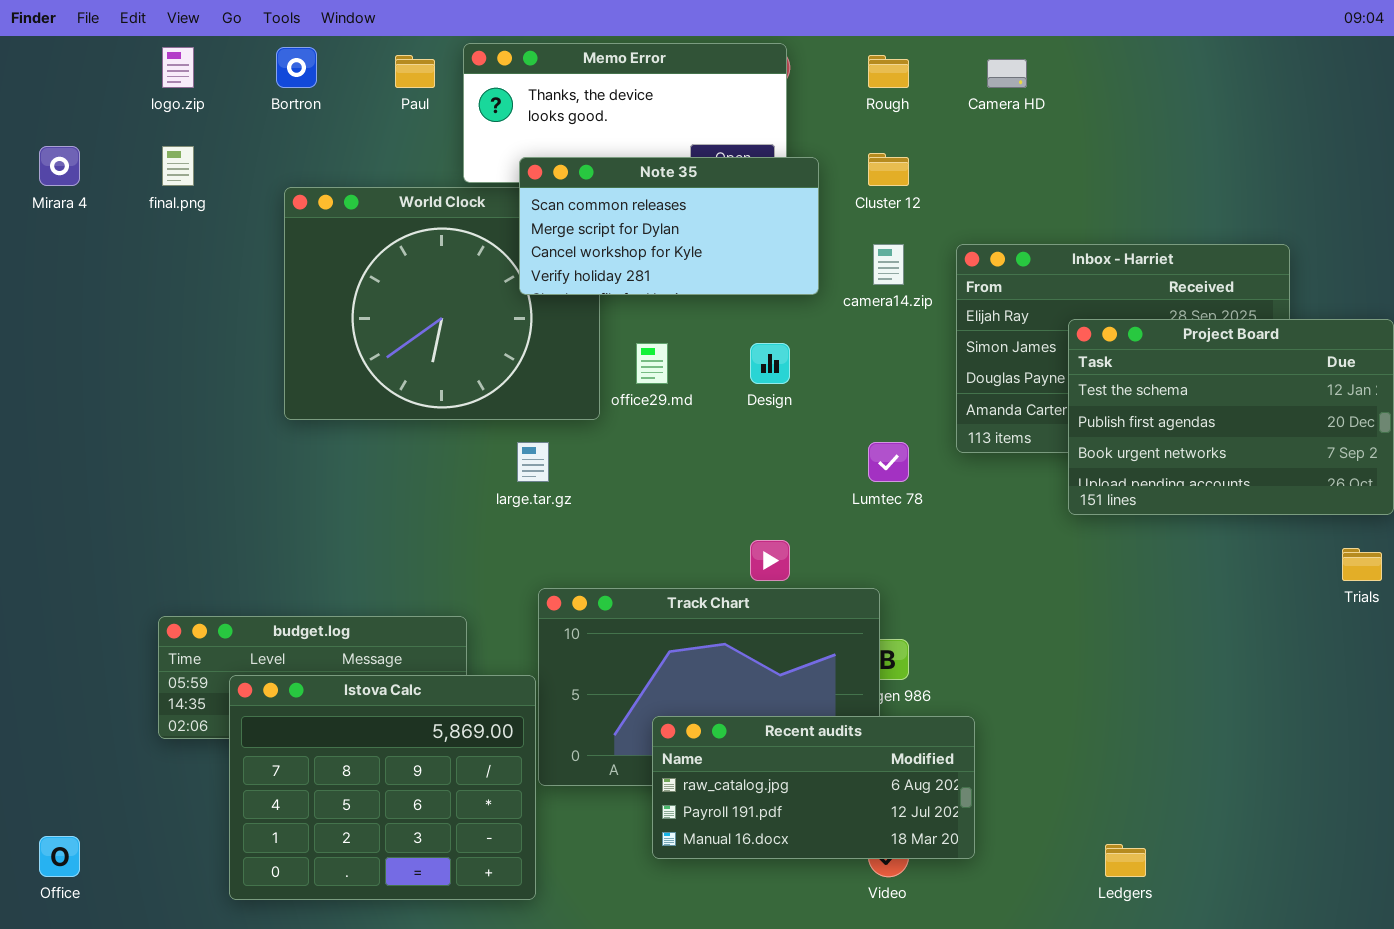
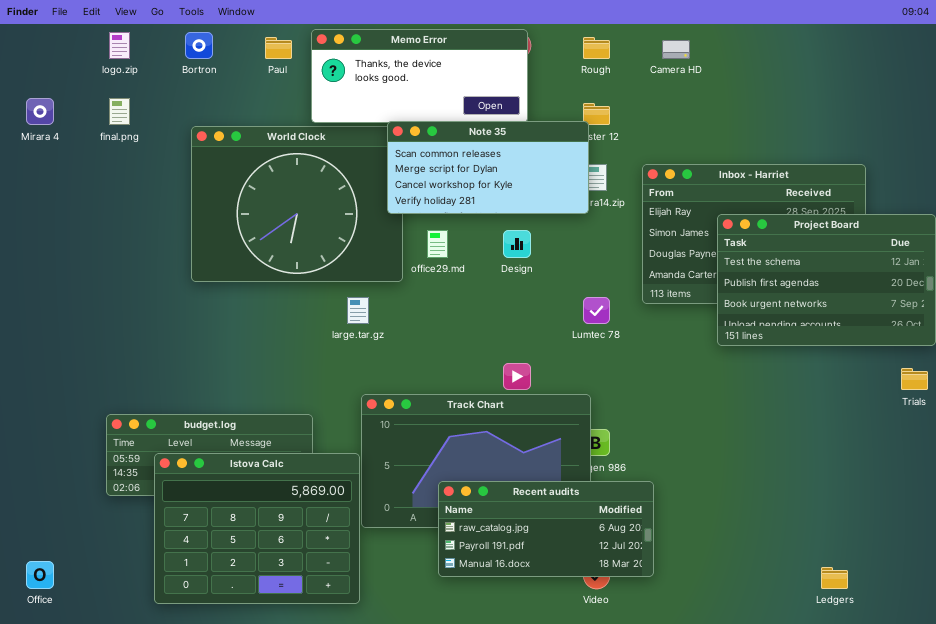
Note 35: [519,157,819,295] -> [387,121,589,214], moved
Ledgers: [1105,844,1146,877] -> [821,567,848,589], moved

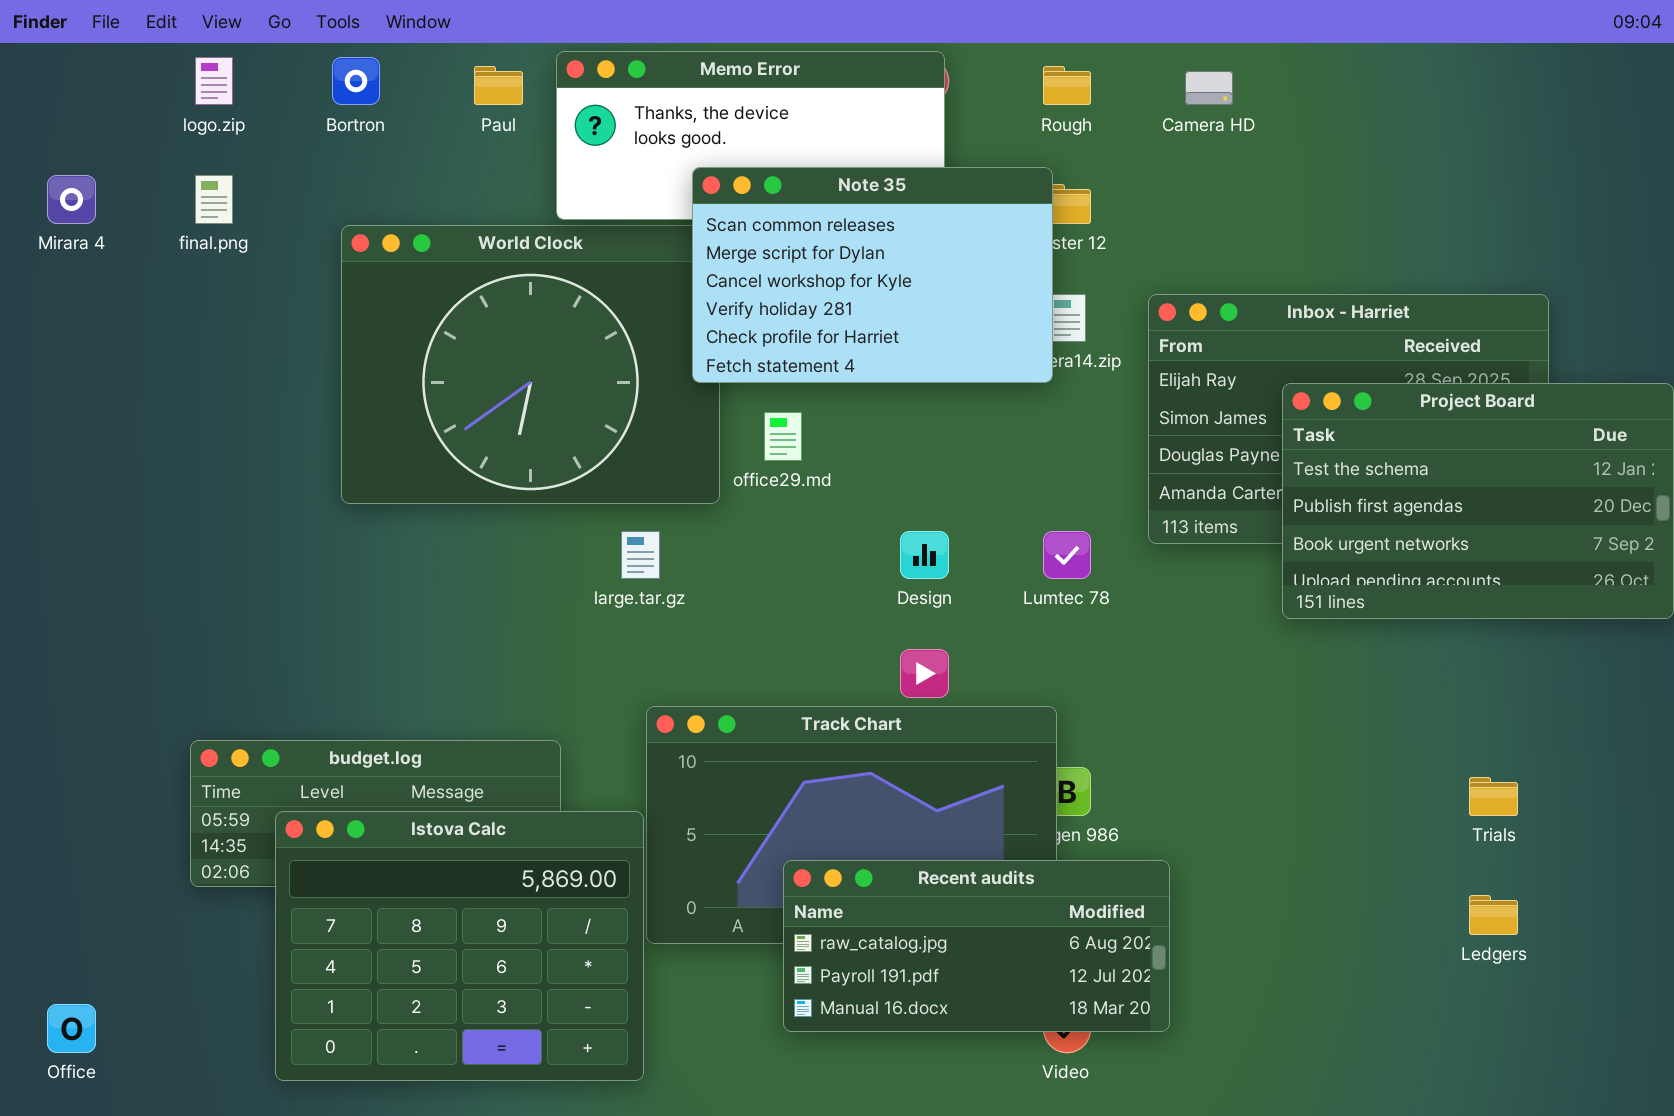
Note 35: [387,121,589,214] -> [692,167,1053,383], resized
Design: [503,230,531,258] -> [900,531,949,579], moved
Trials: [901,368,928,390] -> [1469,777,1518,816], moved
Ledgers: [821,567,848,589] -> [1469,895,1518,935], moved

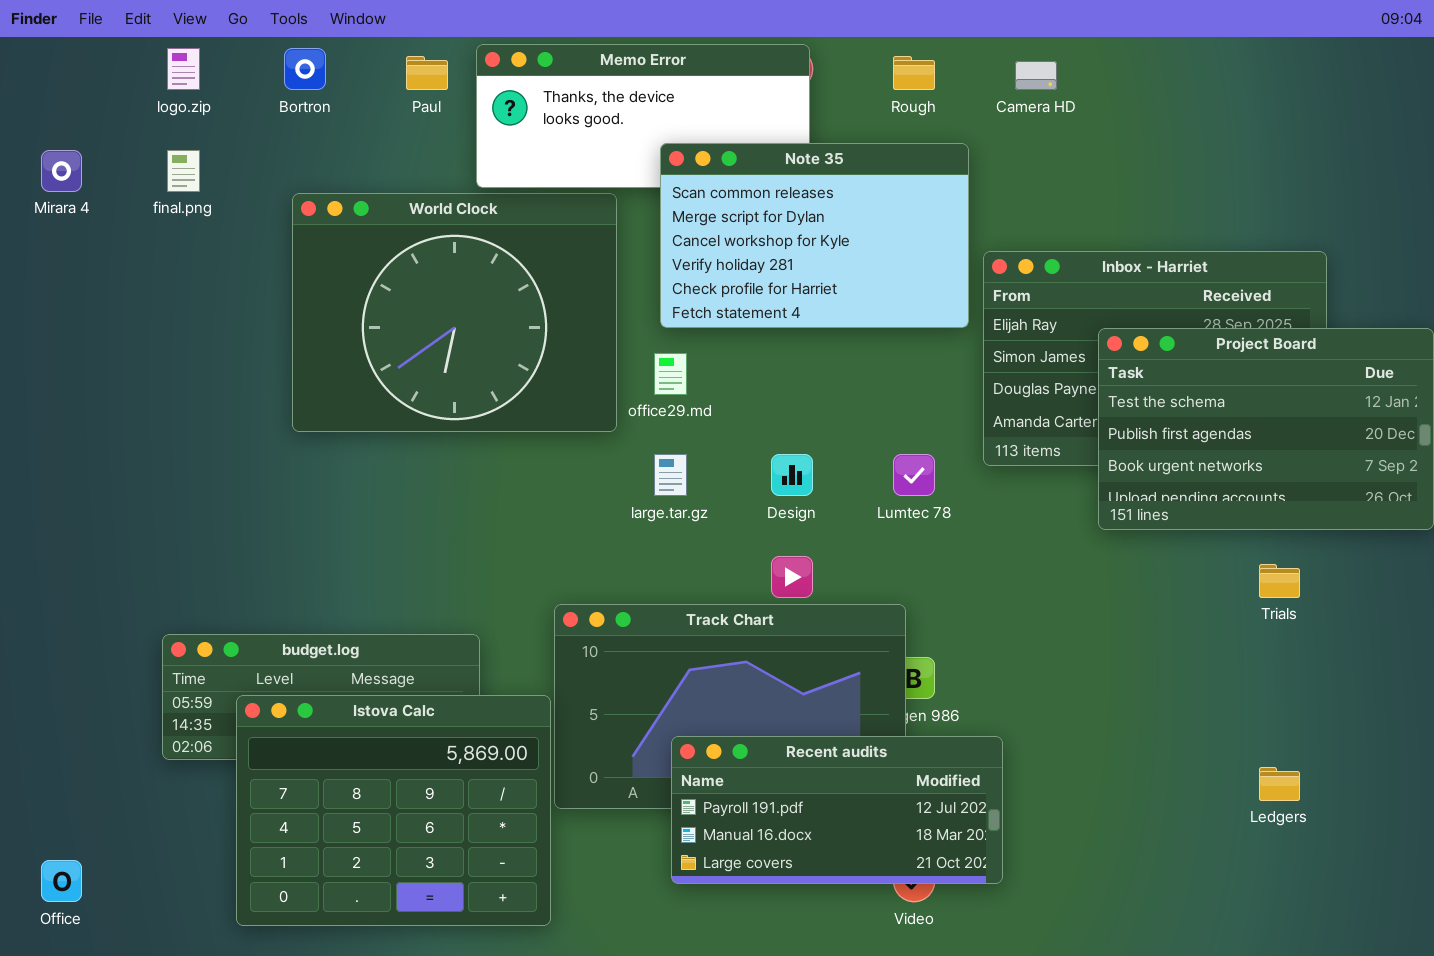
Note 35: [692,167,1053,383] -> [660,143,969,328], moved
large.tar.gz: [621,531,660,579] -> [654,454,687,496], moved
Trials: [1469,777,1518,816] -> [1259,564,1300,598], moved
Recent audits: [783,860,1170,1032] -> [671,736,1003,884], scrolled down 1 row

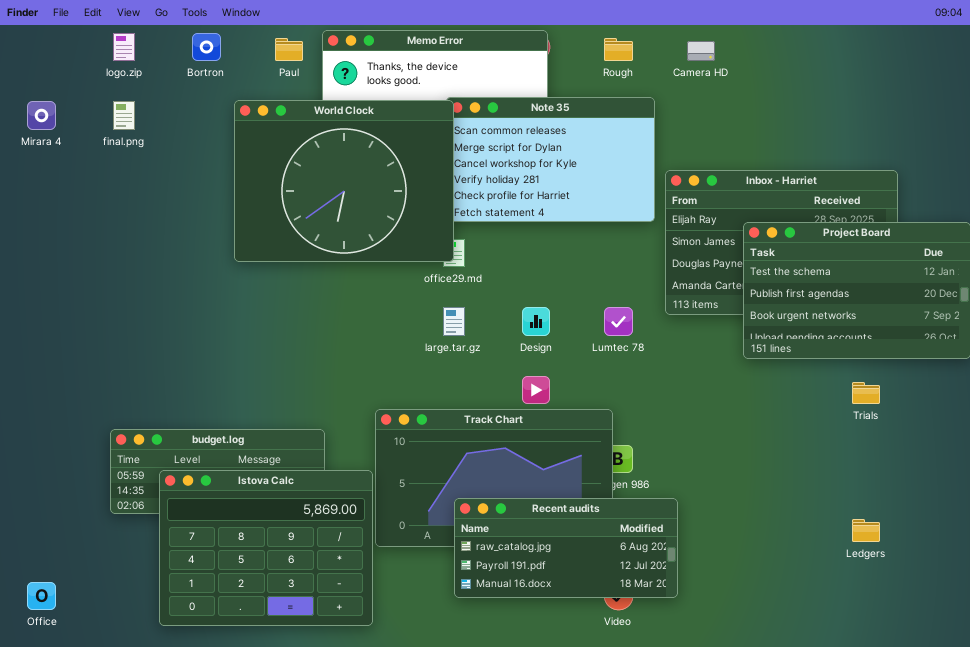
World Clock: [292,193,617,432] -> [234,100,454,262], moved
Recent audits: [671,736,1003,884] -> [454,498,678,598], scrolled up 1 row

